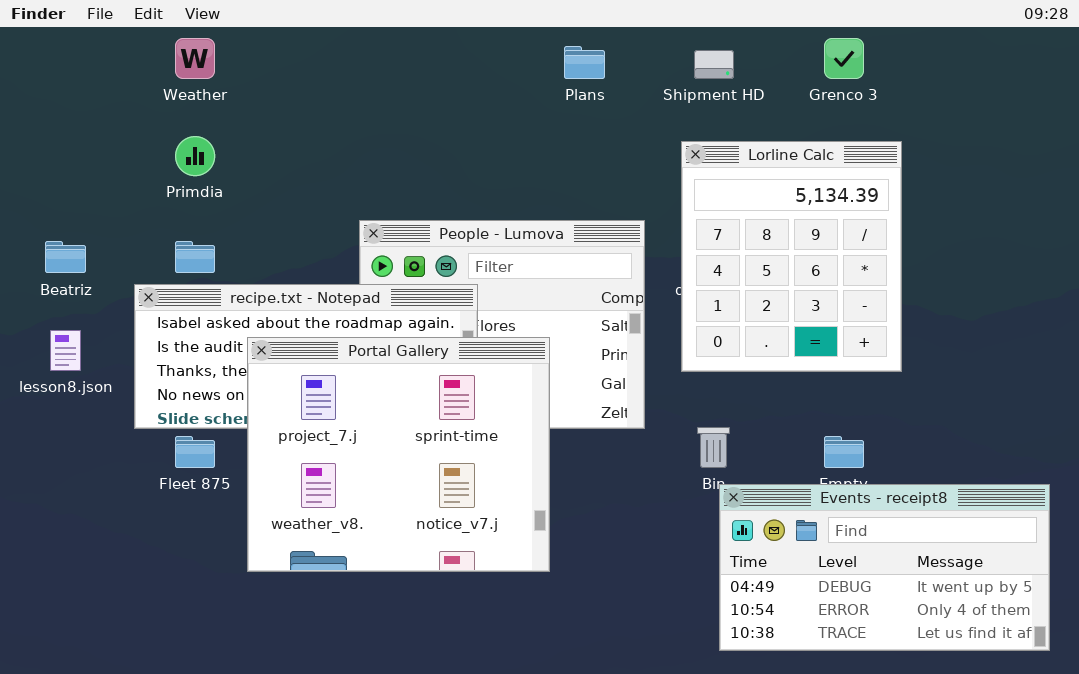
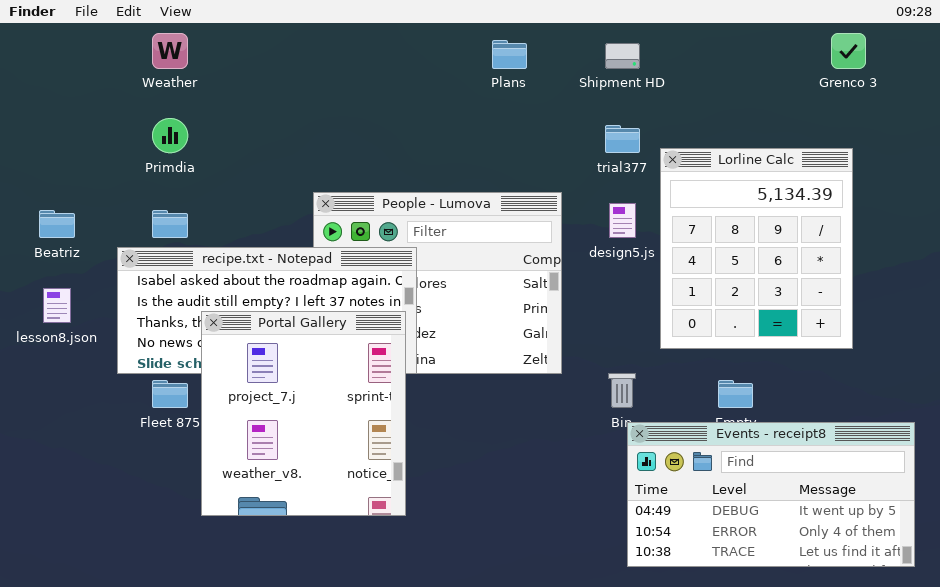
Grenco 3: [824,38,864,79] -> [831,33,866,69], moved
Lorline Calc: [681,141,902,372] -> [660,148,853,349], moved
Portal Gallery: [247,337,550,572] -> [201,311,406,516], moved, resized

